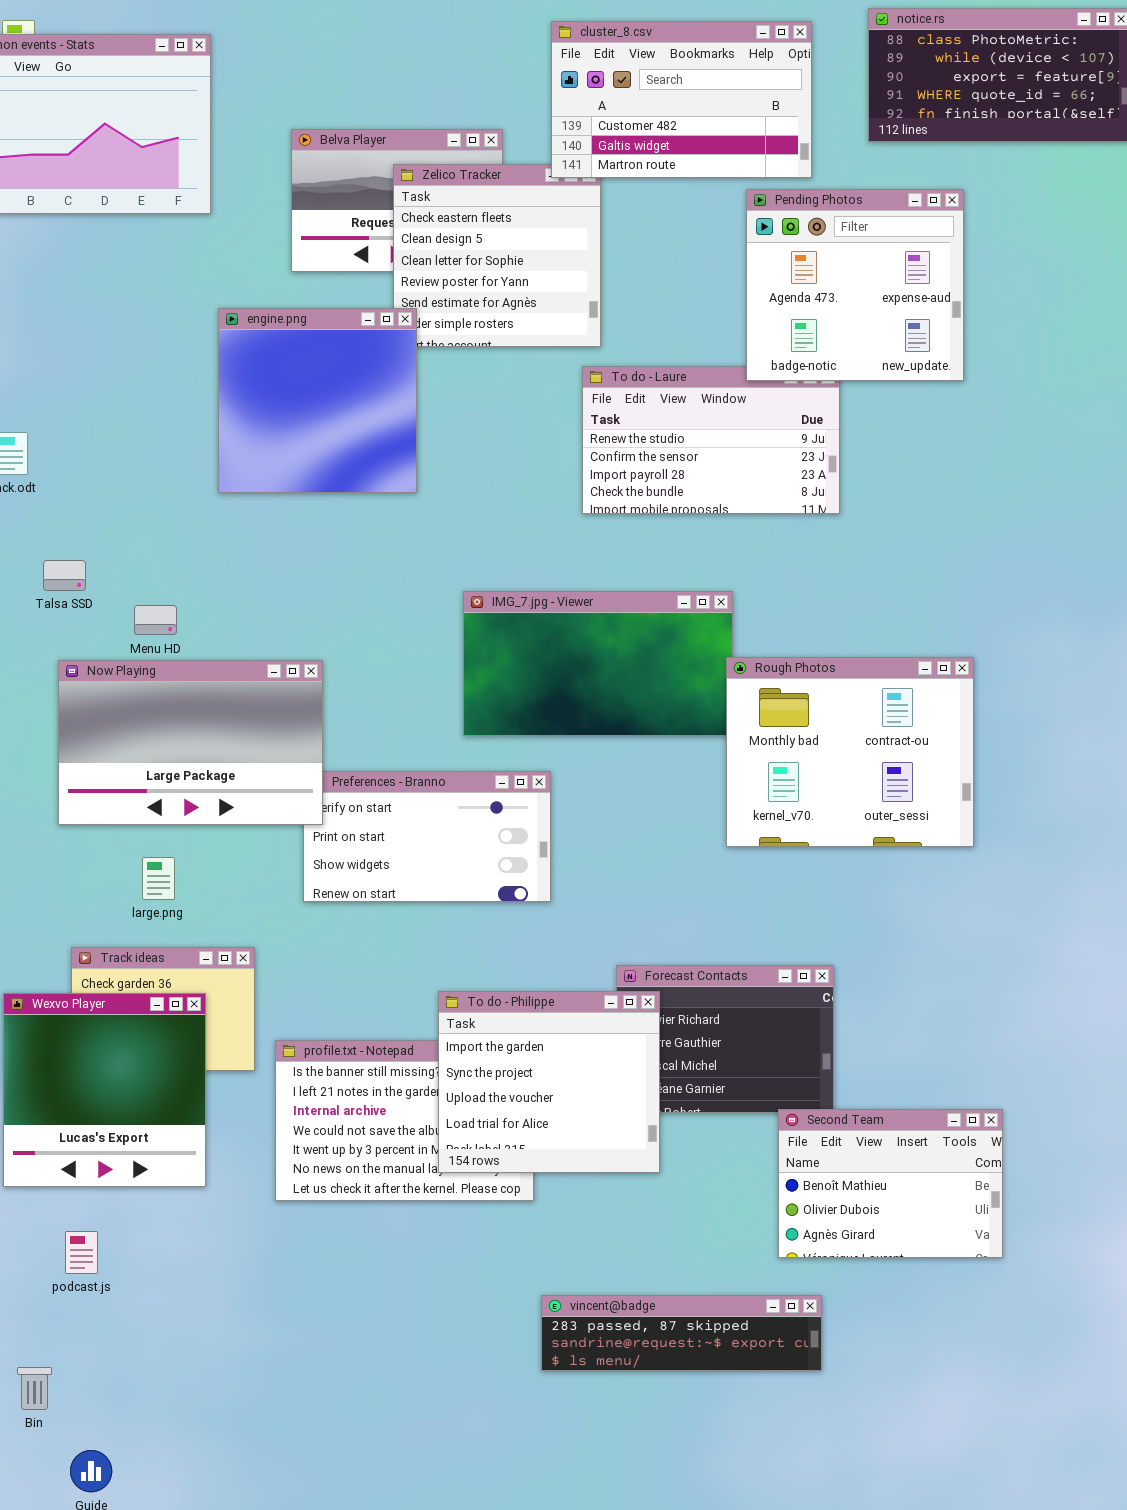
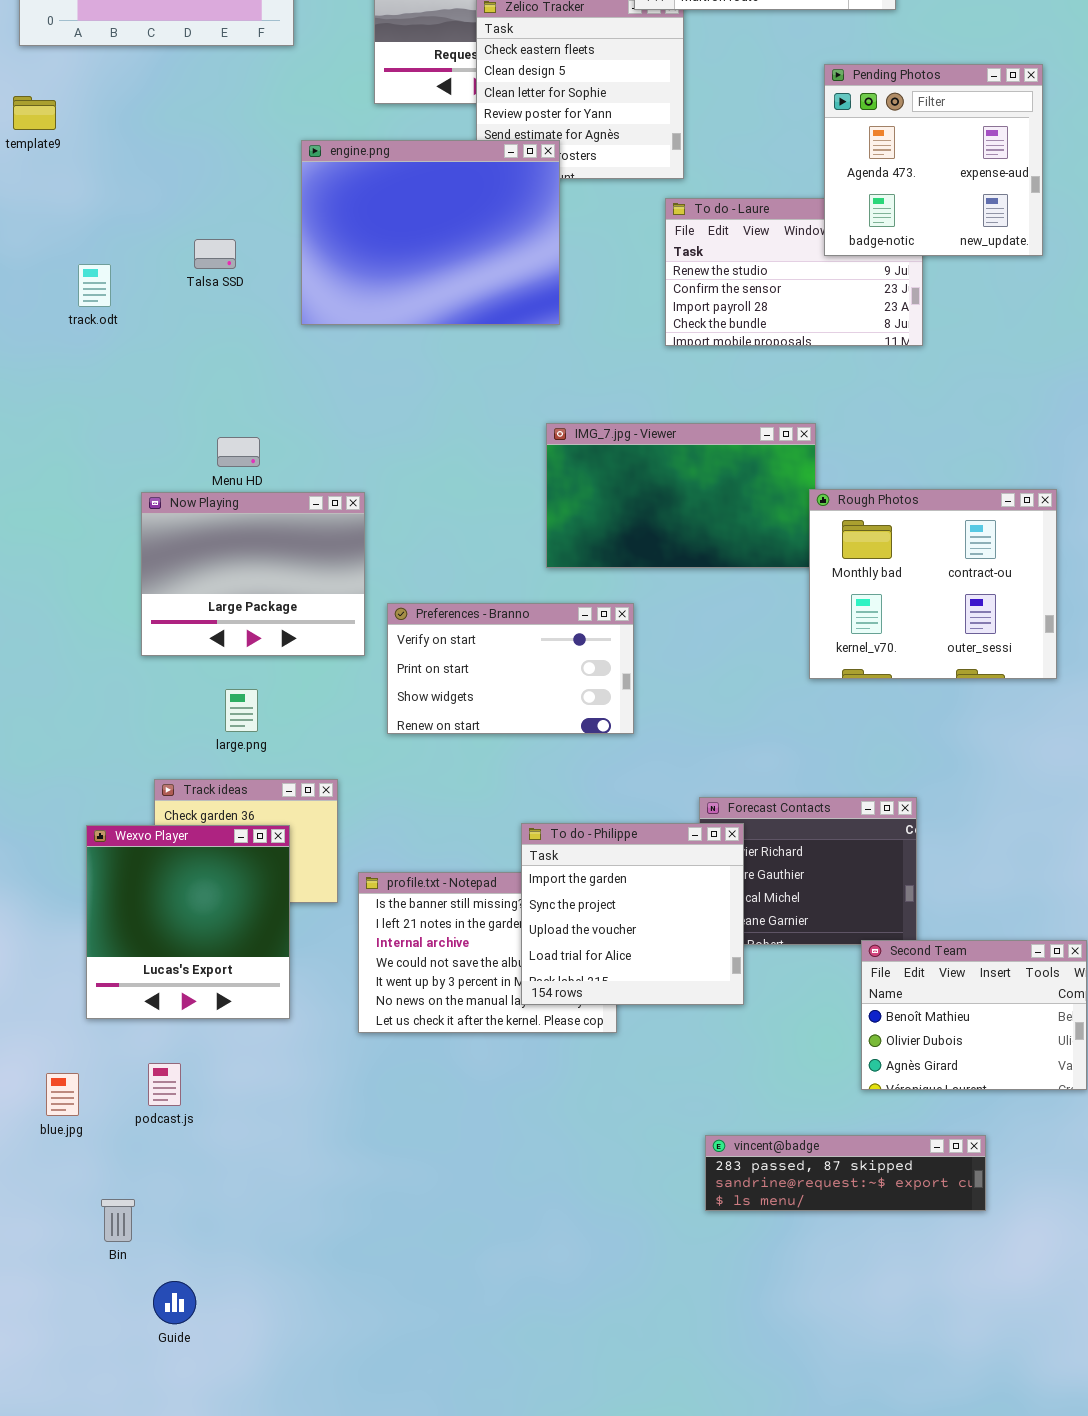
Pending Photos: [746,189,964,381] -> [824,64,1043,256], moved
engine.png: [218,308,417,493] -> [301,140,560,325], resized
Talsa SSD: [43,560,86,591] -> [194,239,236,269], moved
Now Playing: [58,660,323,825] -> [141,492,365,656], resized
vincent@badge: [541,1295,822,1371] -> [705,1135,986,1211], moved

